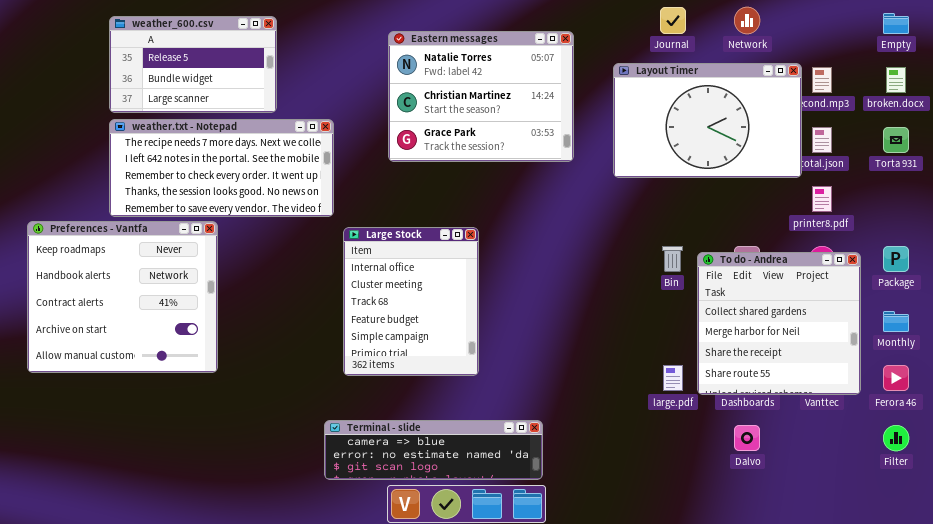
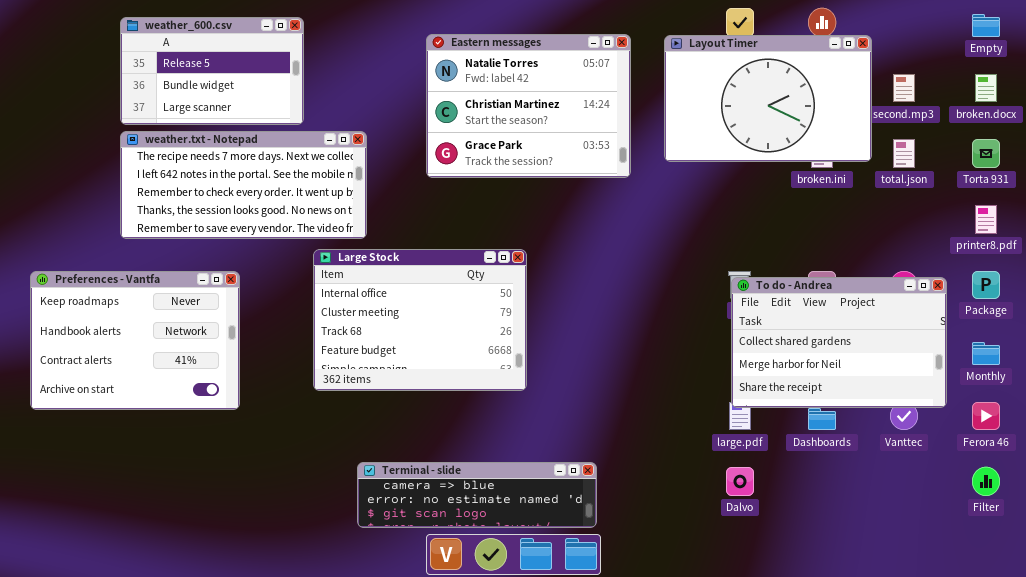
Layout Timer: [613,63,802,178] -> [664,35,872,162], moved
printer8.pdf: [812,186,832,212] -> [975,205,997,234], moved
Preferences - Vantfa: [27,221,218,373] -> [30,271,240,410], resized
Large Stock: [343,227,479,376] -> [313,249,527,391], resized
To do - Andrea: [697,252,861,395] -> [731,277,947,408], resized
Dalvo: [734,425,760,451] -> [726,467,754,496], moved

